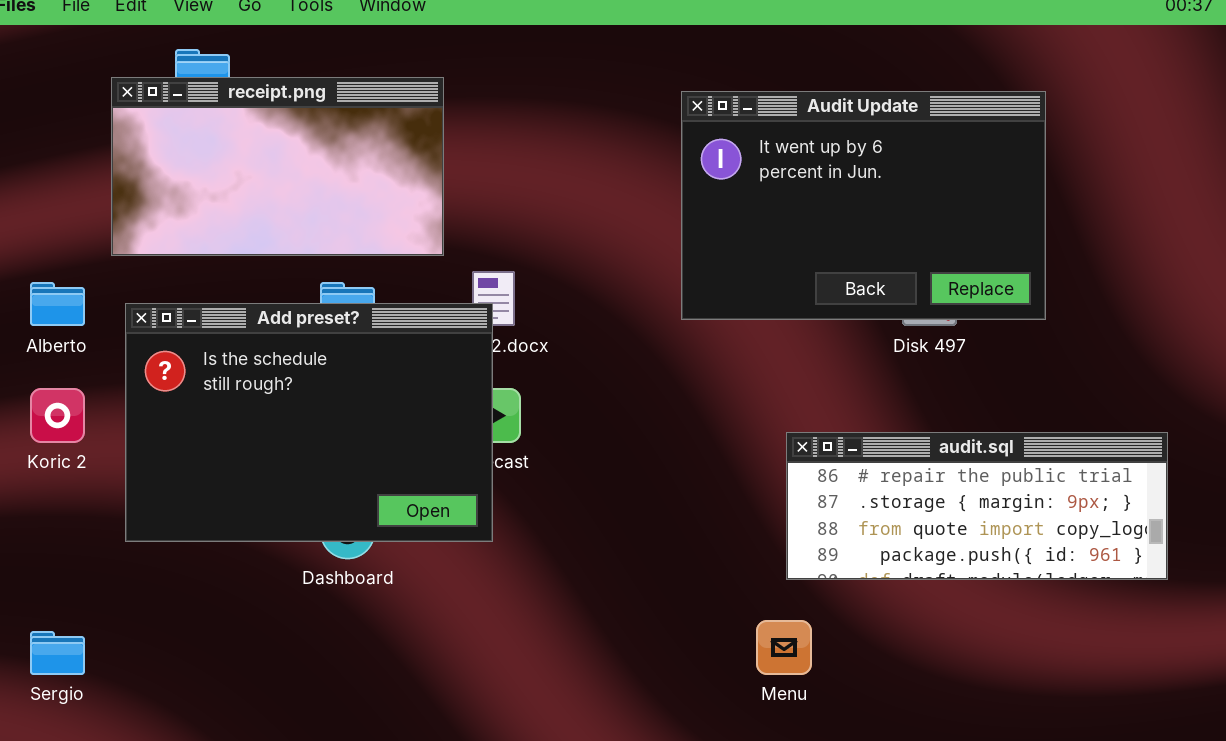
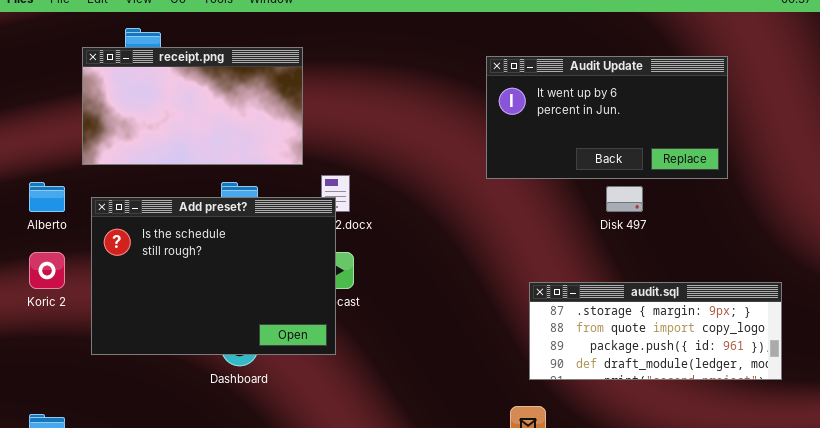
Audit Update: [681,91,1046,320] -> [486,56,728,179], moved, resized
audit.sql: [786,432,1168,580] -> [529,282,782,380], scrolled down 1 row

